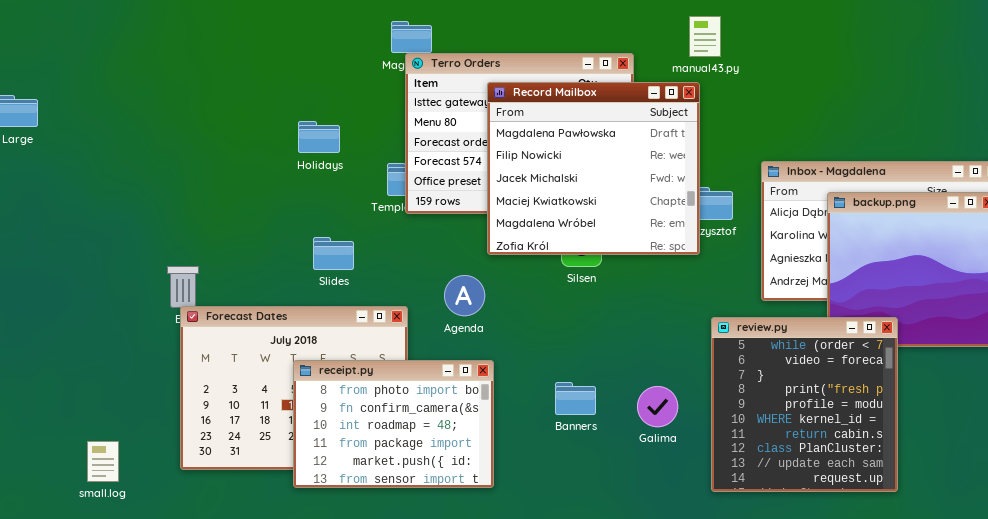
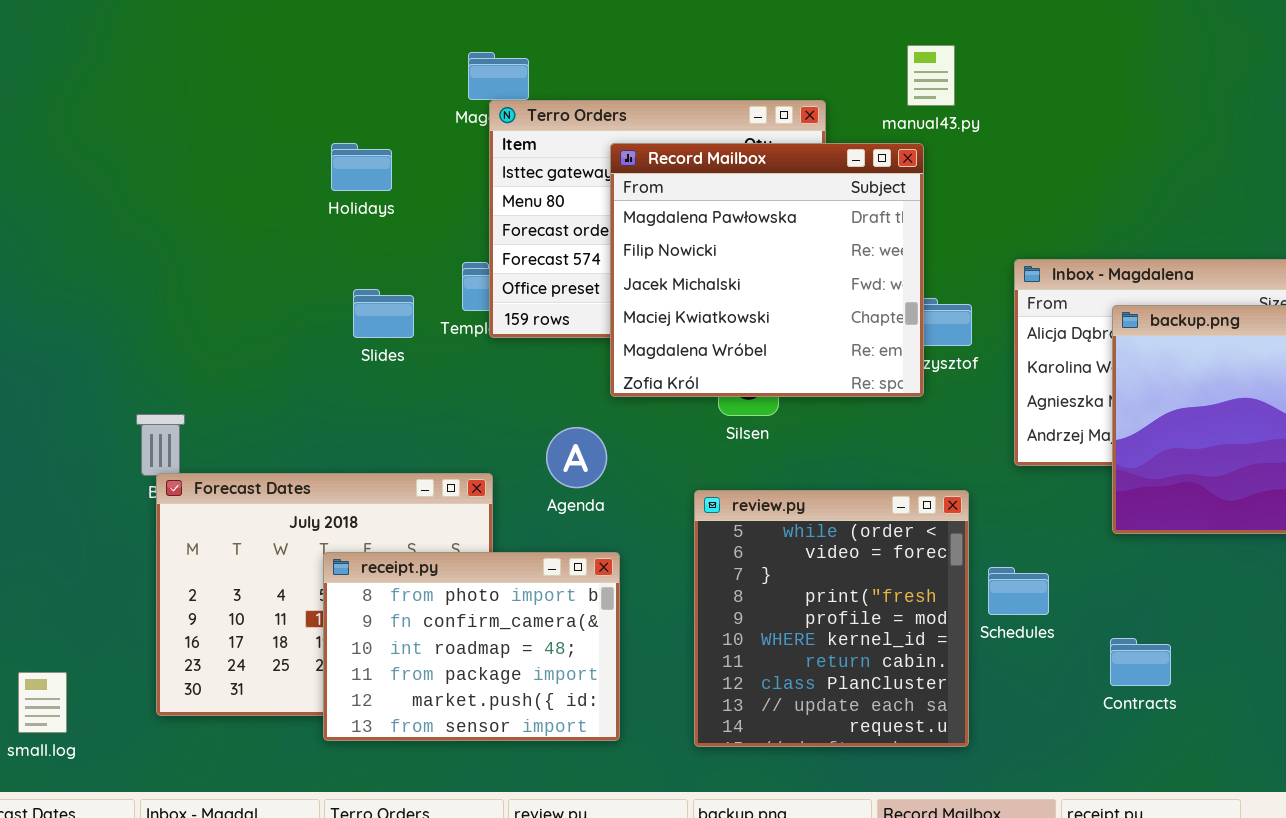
Holidays: [298,121,340,153] -> [331,143,392,191], moved
Slides: [313,237,354,270] -> [353,289,414,338], moved
review.py: [711,317,898,492] -> [694,490,969,747], moved

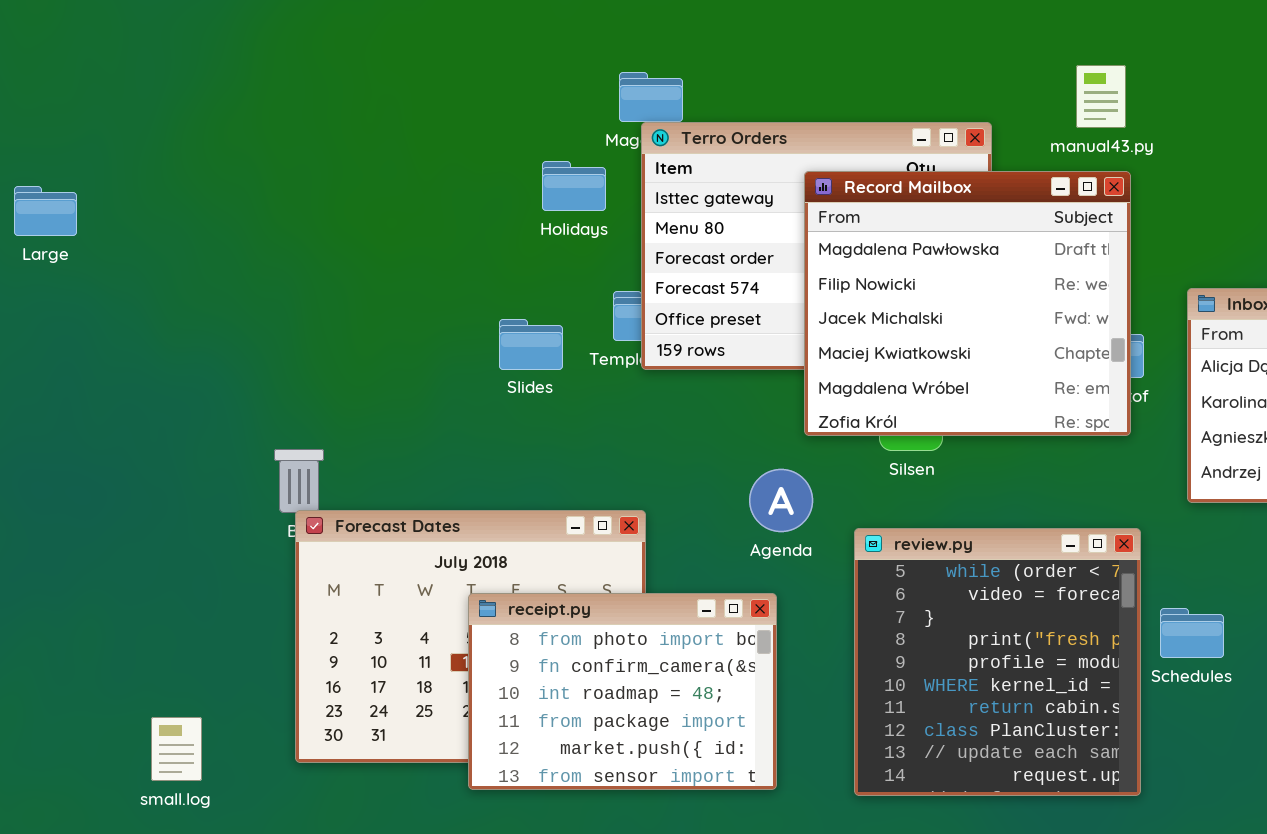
Holidays: [331,143,392,191] -> [542,161,606,211], moved
Record Mailbox: [610,143,924,397] -> [804,171,1131,436], moved
Agenda: [546,427,607,488] -> [749,469,813,532], moved

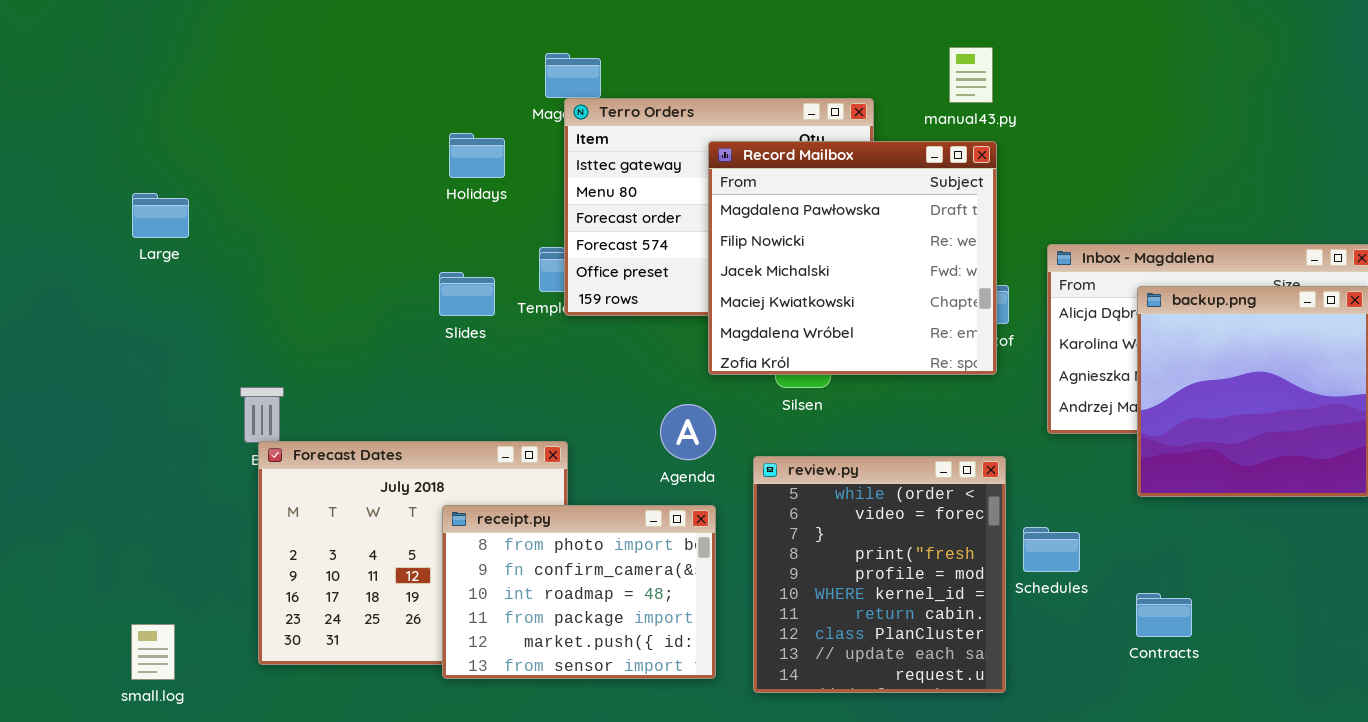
Holidays: [542,161,606,211] -> [449,133,505,178], moved
Large: [14,186,77,236] -> [132,193,189,238], moved
receipt.py: [468,593,777,790] -> [442,505,716,679], moved

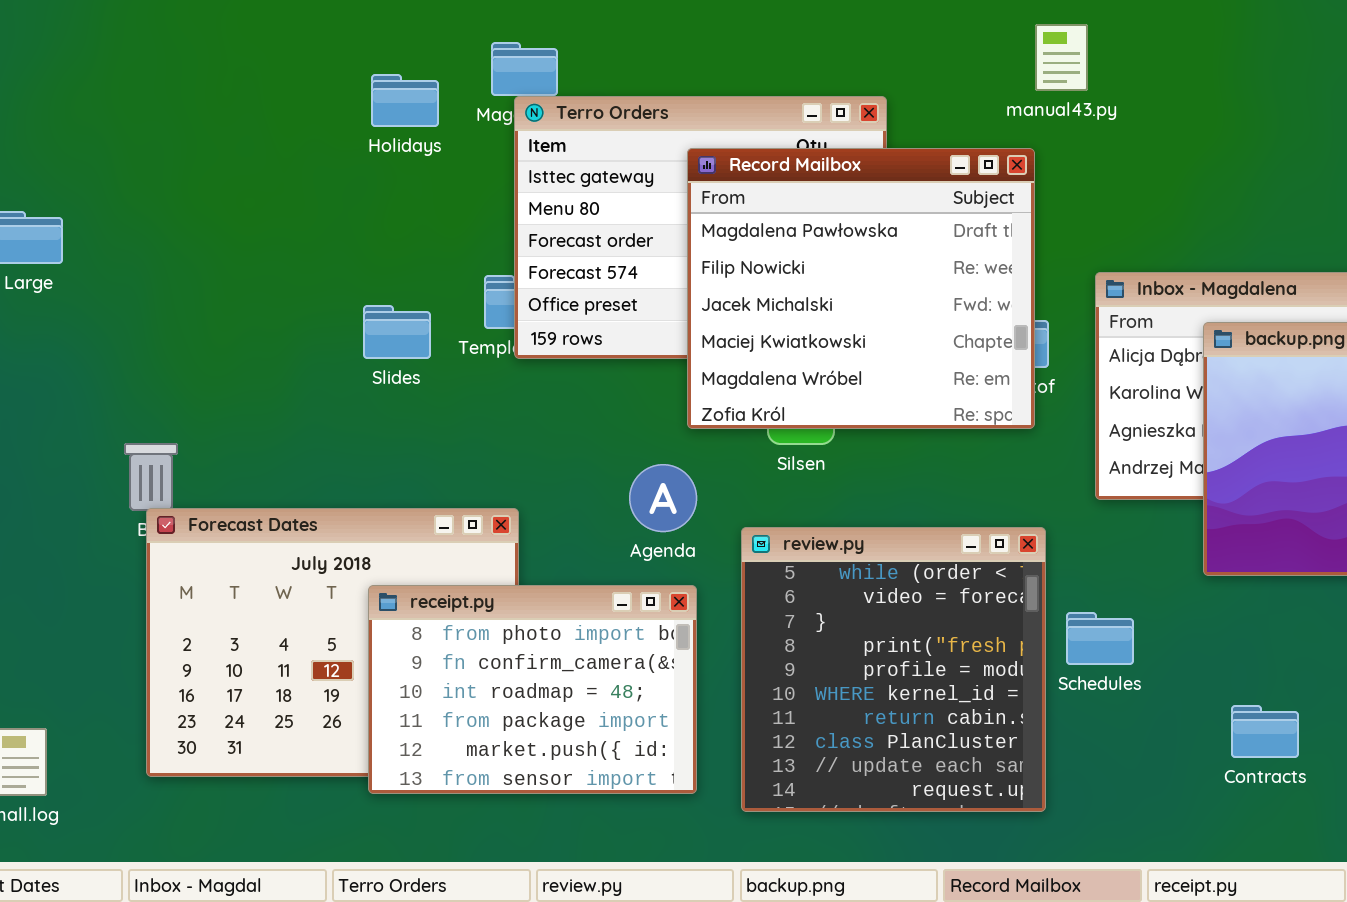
manual43.py: [949,47,993,103] -> [1035,24,1088,91], moved
Holidays: [449,133,505,178] -> [371,74,439,127], moved
Contracts: [1136,593,1192,637] -> [1231,705,1299,758], moved

